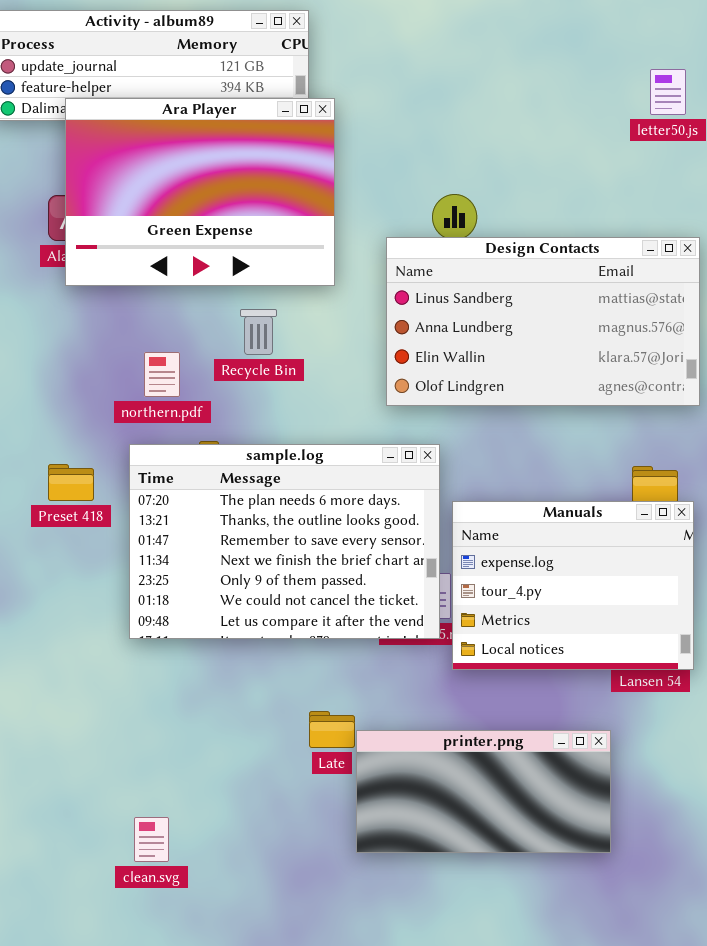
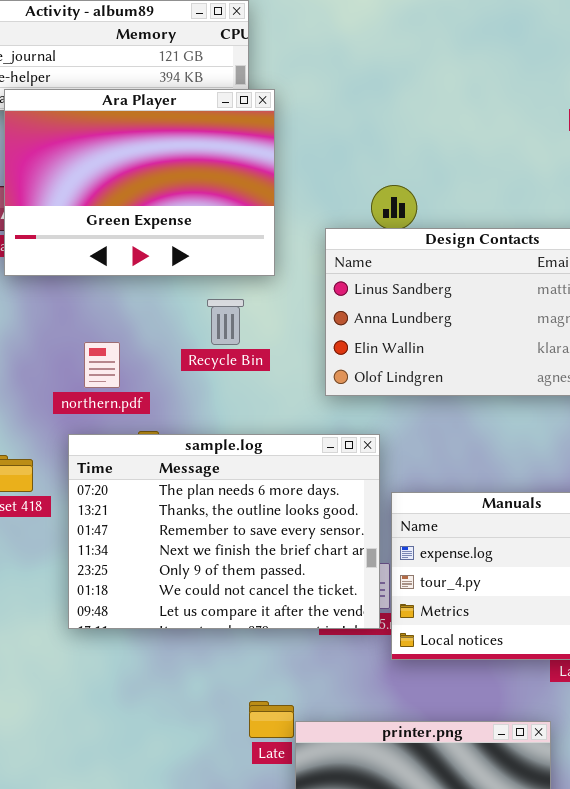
Recycle Bin: [240,309,277,355] -> [207,299,244,345], moved

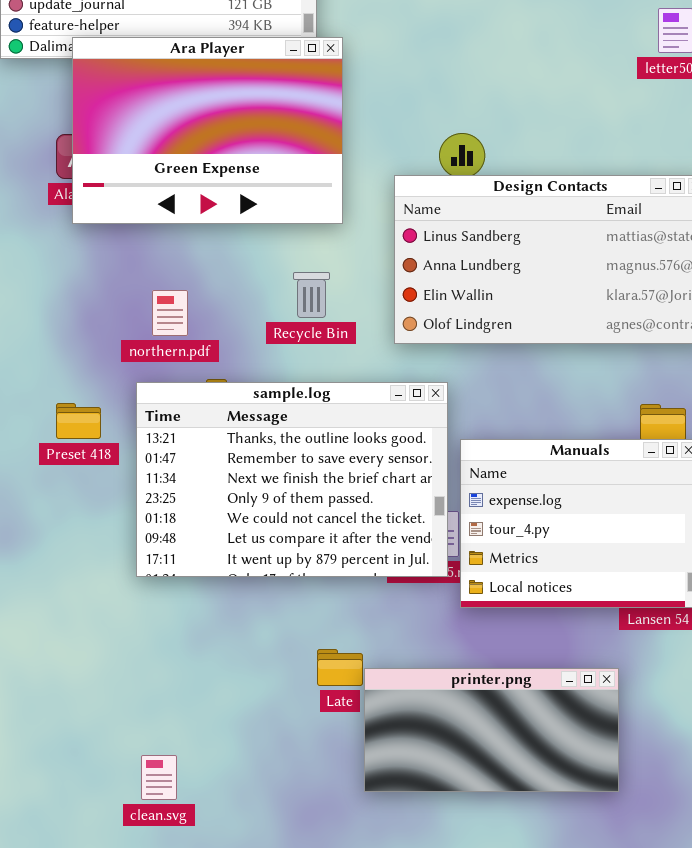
Recycle Bin: [207,299,244,345] -> [293,272,330,318], moved
sample.log: [68,434,380,629] -> [136,382,448,577], scrolled down 1 row

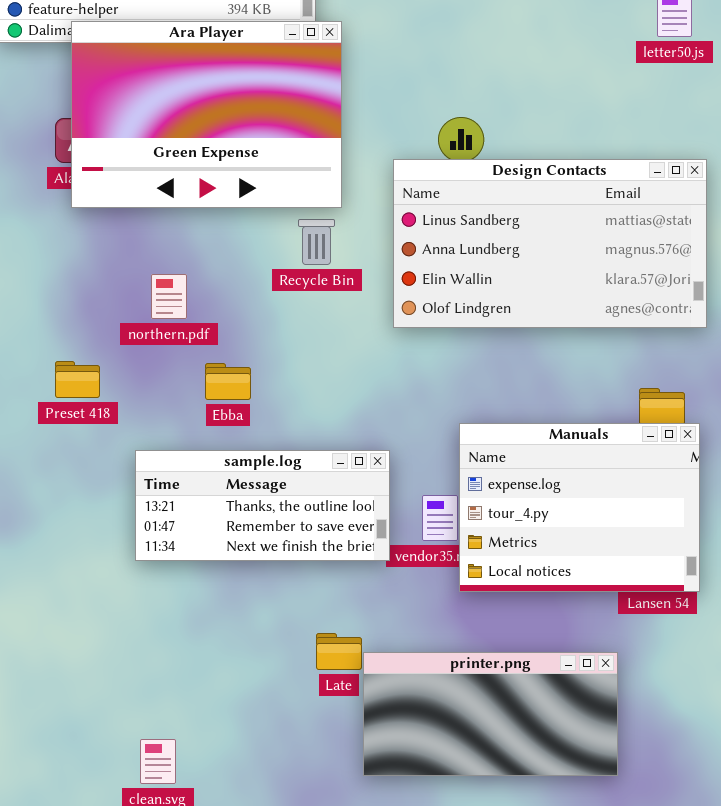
Recycle Bin: [293,272,330,318] -> [298,219,335,265], moved
sample.log: [136,382,448,577] -> [135,450,390,561], resized
Preset 418: [56,403,101,439] -> [55,361,100,398], moved

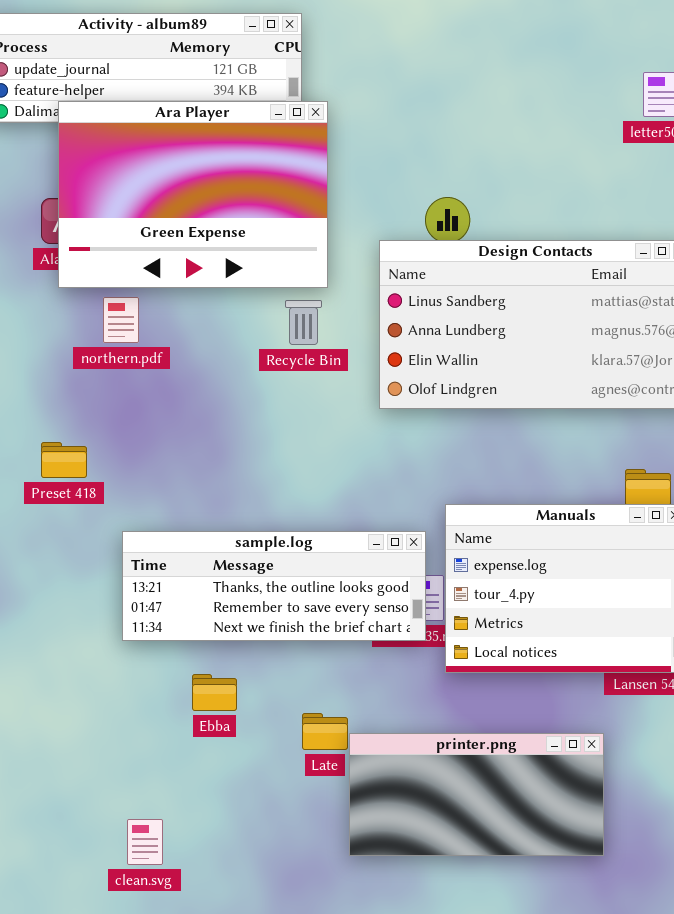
northern.pdf: [151,274,187,319] -> [103,297,139,343], moved
Ebba: [205,363,251,400] -> [192,674,237,711], moved
sample.log: [135,450,390,561] -> [122,531,426,641], resized

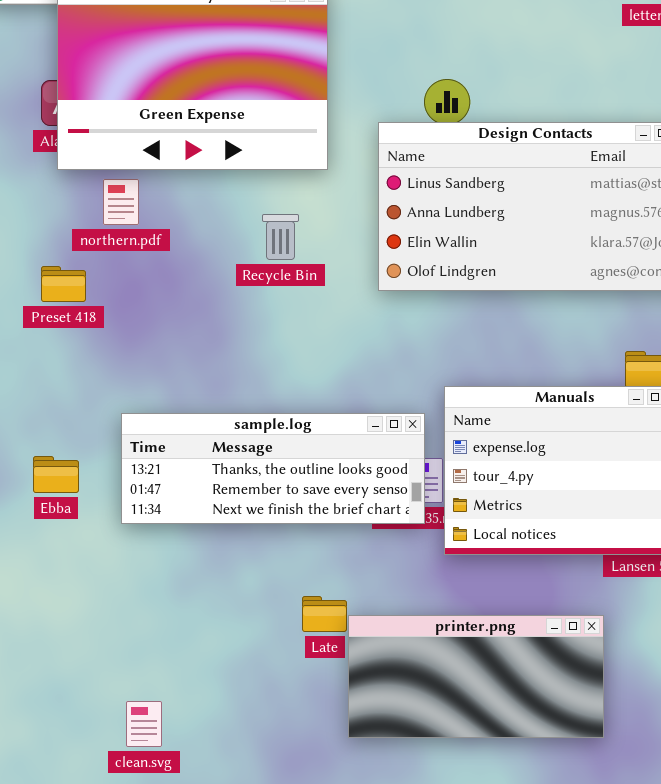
Recycle Bin: [285,300,322,345] -> [262,214,299,260], moved
Preset 418: [41,442,87,478] -> [41,266,86,302], moved
Ebba: [192,674,237,711] -> [33,456,79,493], moved

